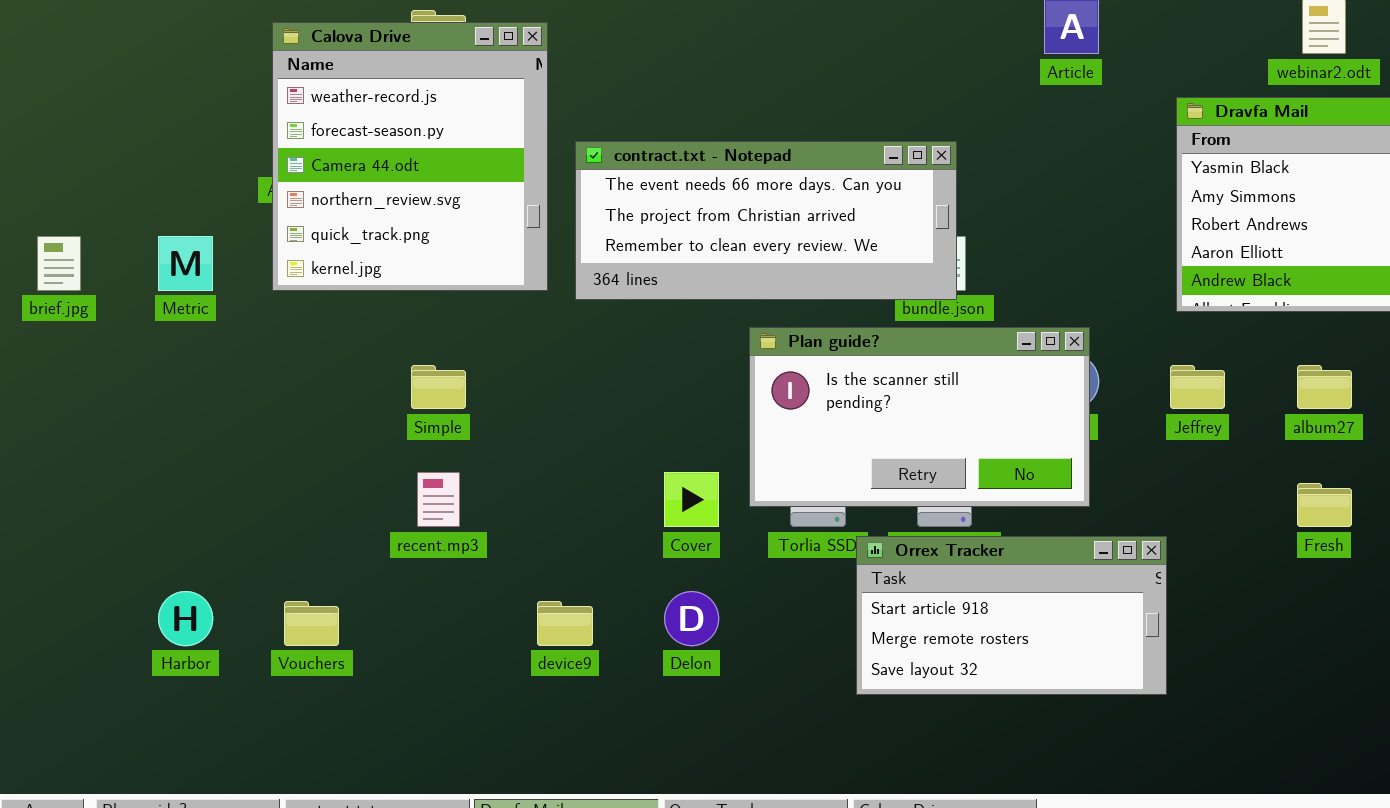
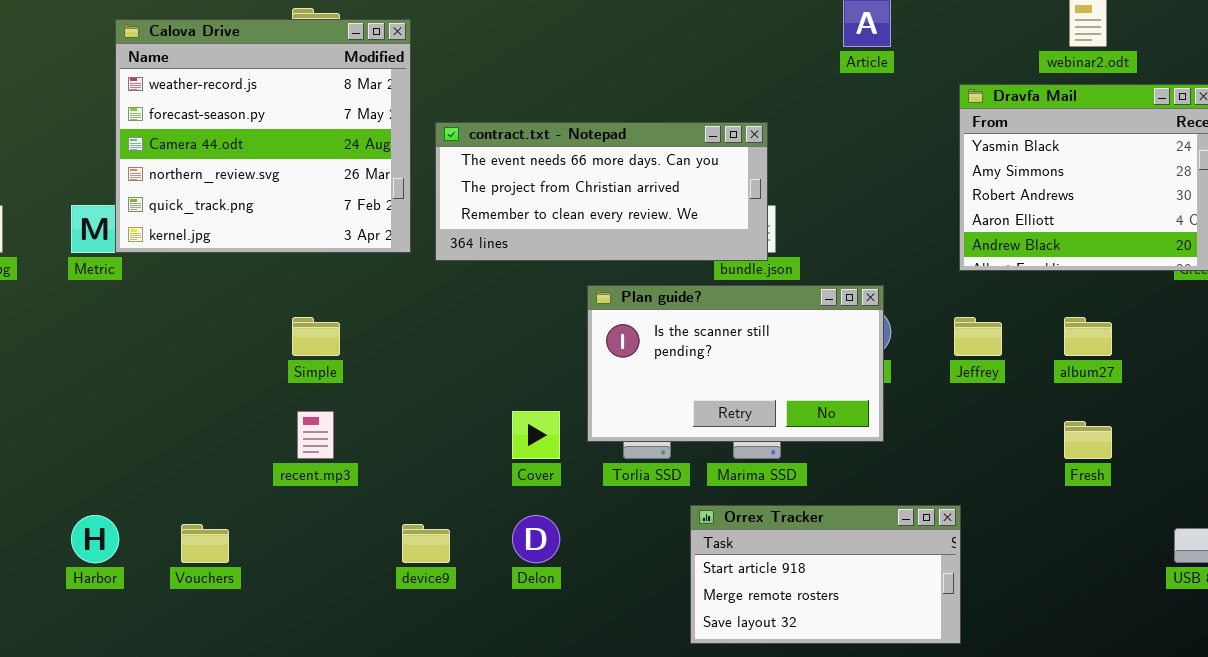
Calova Drive: [272,22,548,291] -> [115,19,411,253], resized
Orrex Tracker: [856,536,1167,695] -> [690,505,961,644], moved

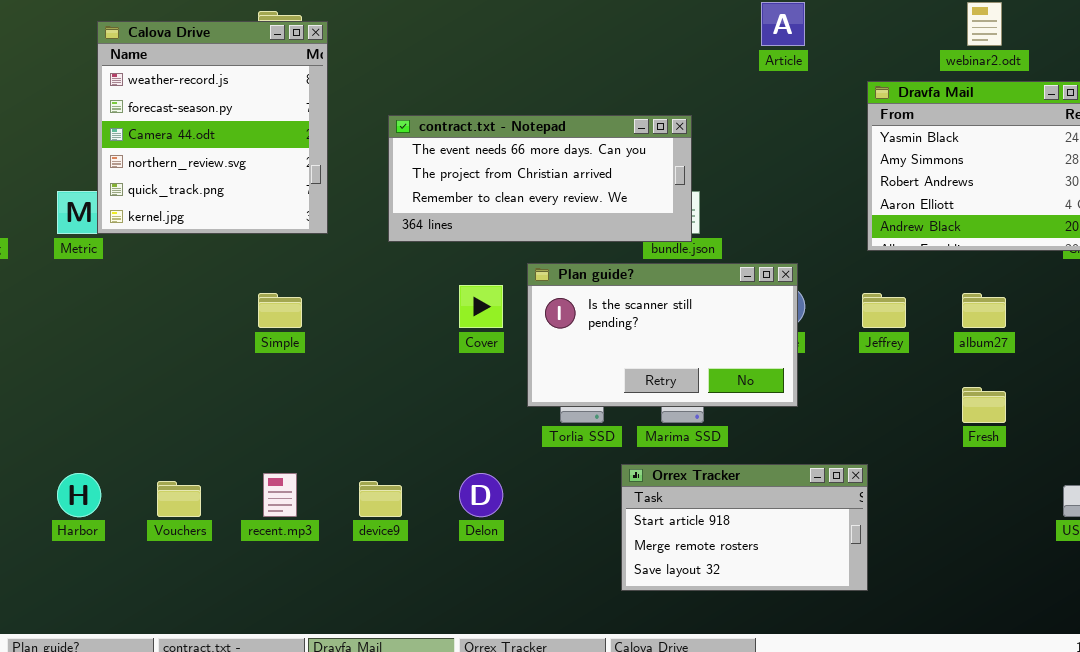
Calova Drive: [115,19,411,253] -> [97,21,328,234], resized
recent.mp3: [297,411,334,459] -> [263,473,297,517], moved
Cover: [512,411,560,459] -> [459,285,503,328], moved

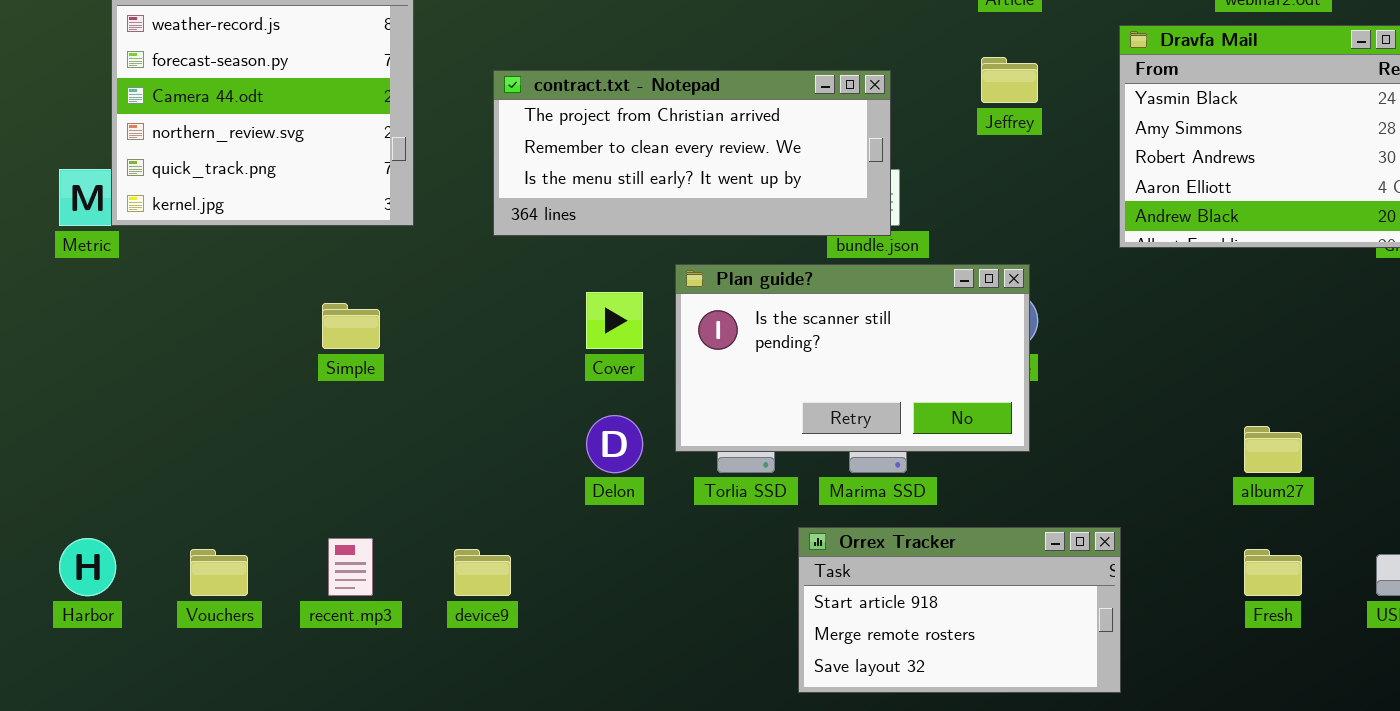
contract.txt - Notepad: [388,115,692,242] -> [493,70,891,236], scrolled down 1 row
Jeffrey: [862,293,906,328] -> [981,57,1038,103], moved
album27: [962,293,1006,328] -> [1244,426,1302,473], moved
Fresh: [962,387,1006,423] -> [1244,549,1302,596], moved
Delon: [459,473,503,517] -> [586,415,643,473], moved

